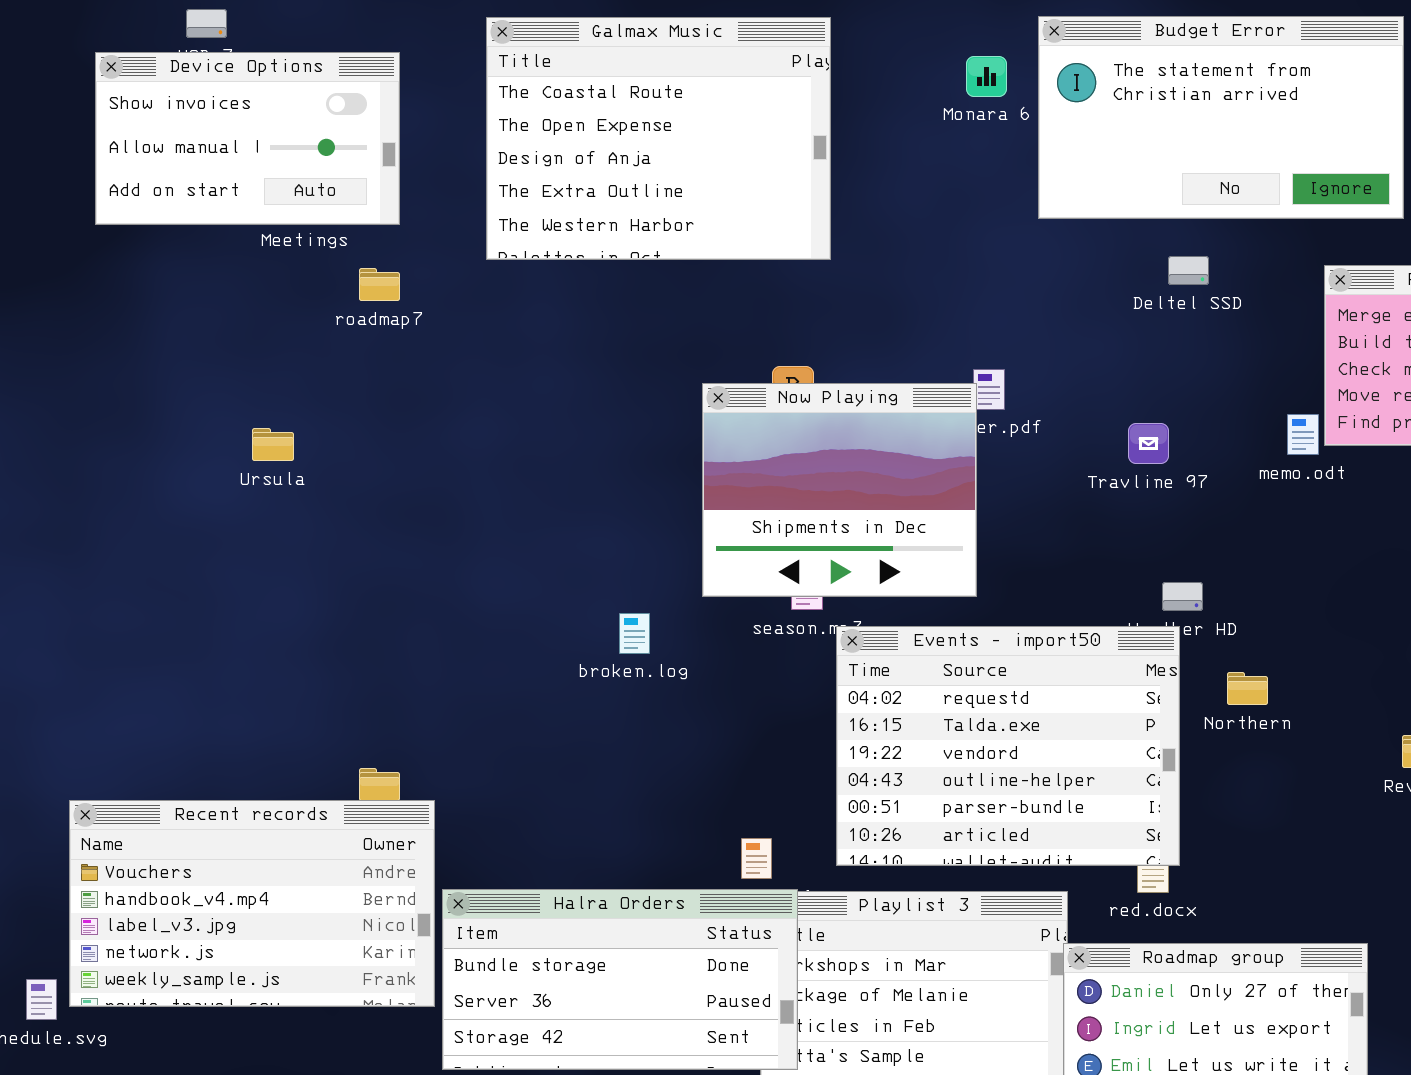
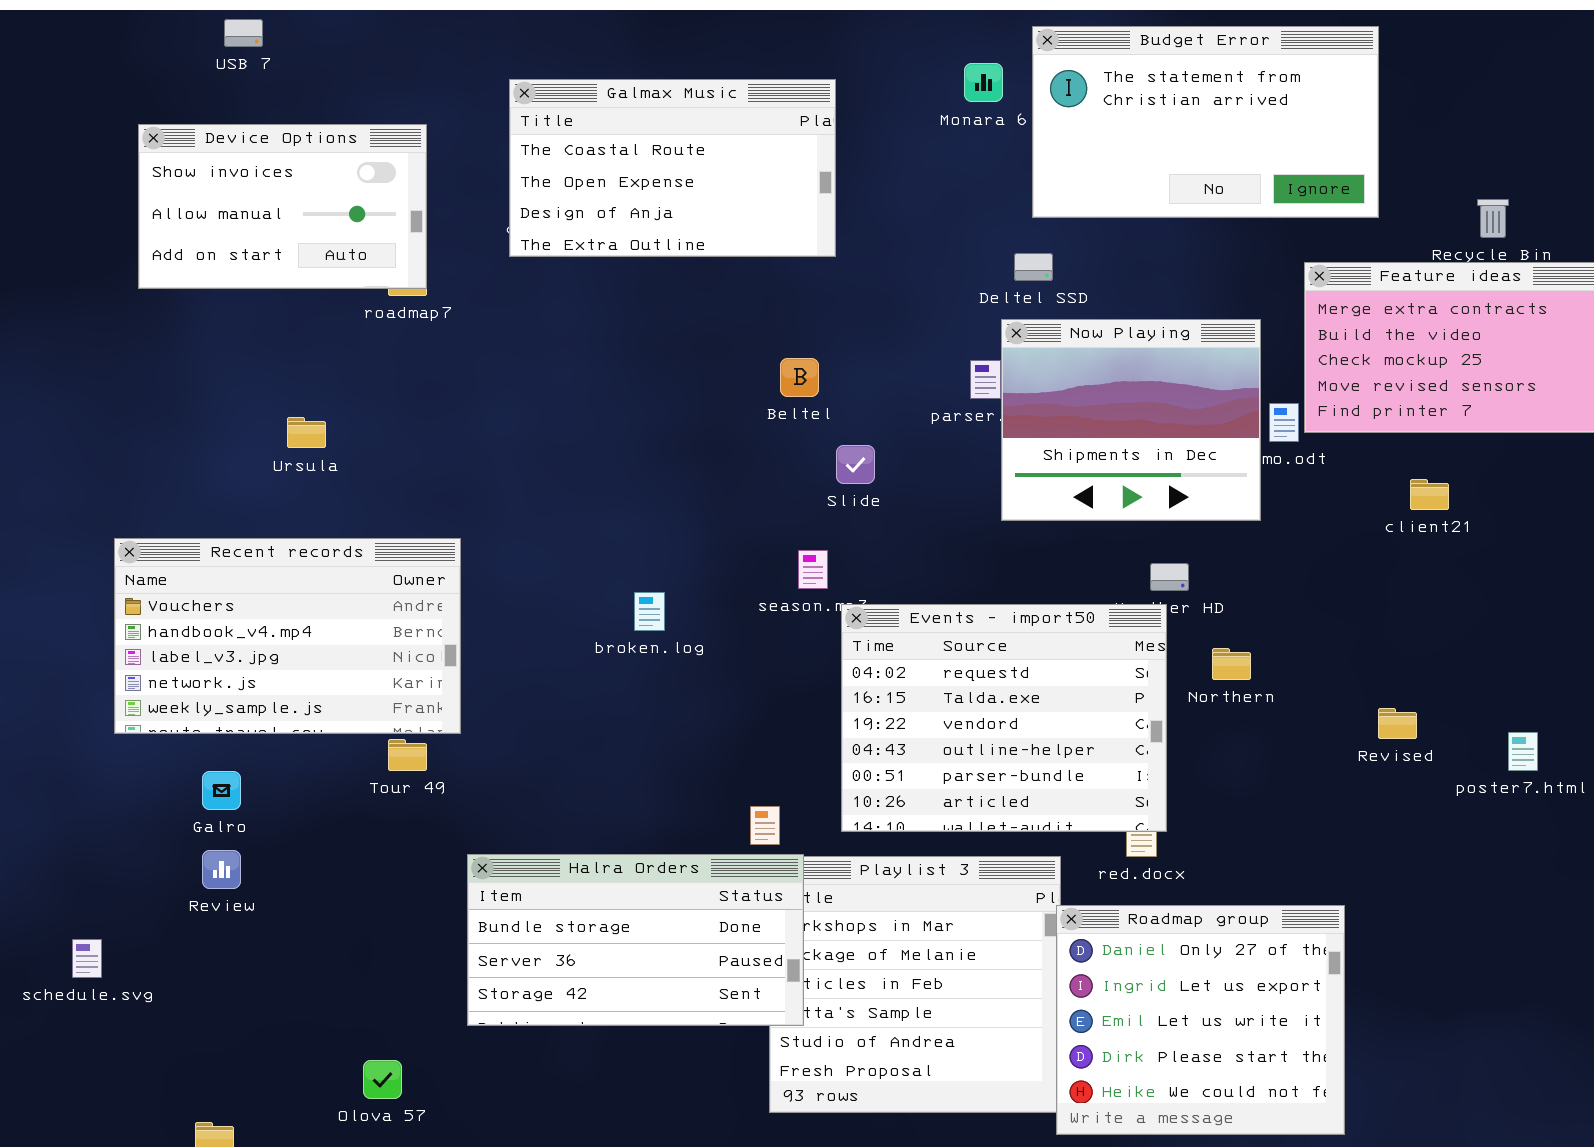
Galmax Music: [486,17,831,260] -> [509,79,836,257], resized
Device Options: [95,52,400,225] -> [138,124,427,289], moved
Deltel SSD: [1168,256,1209,285] -> [1014,253,1053,281], moved
Now Playing: [702,383,977,597] -> [1001,319,1261,521], moved
Recent records: [69,800,435,1007] -> [114,538,461,734], moved

